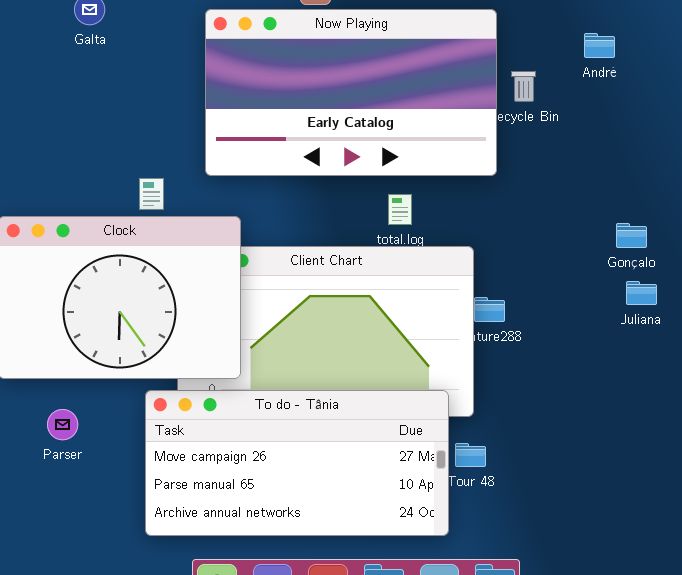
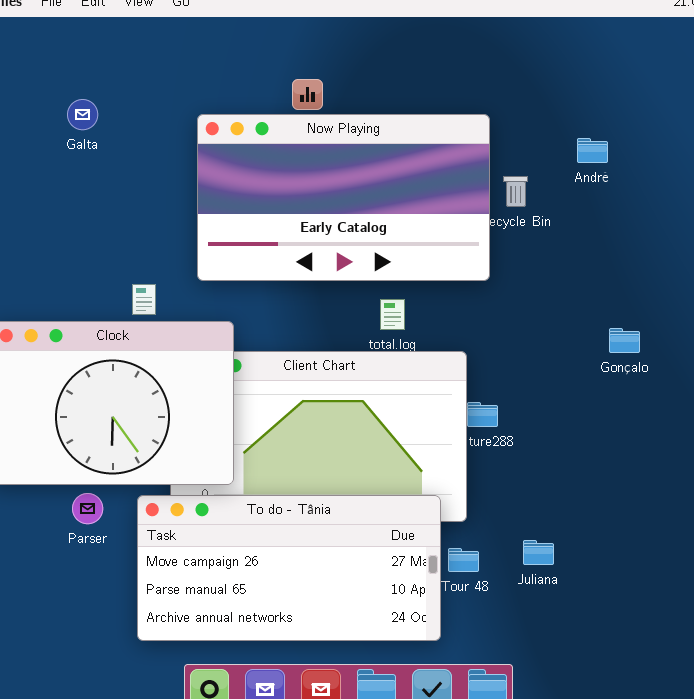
Juliana: [626,281,657,305] -> [523,540,554,565], moved
Parser: [47,409,78,440] -> [72,493,103,524], moved

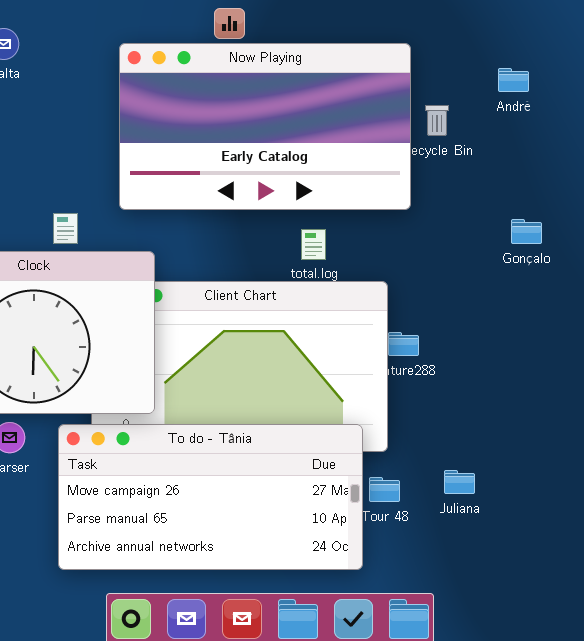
Gonçalo: [609,328,640,353] -> [511,219,542,244], moved

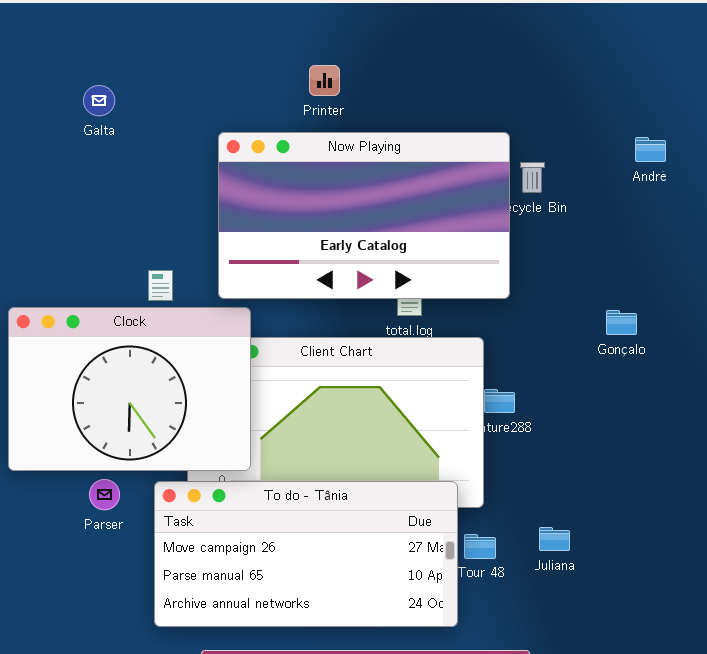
Now Playing: [119,43,411,210] -> [218,132,510,299], moved
André: [498,68,529,92] -> [635,137,666,162], moved
Gonçalo: [511,219,542,244] -> [606,310,637,335], moved

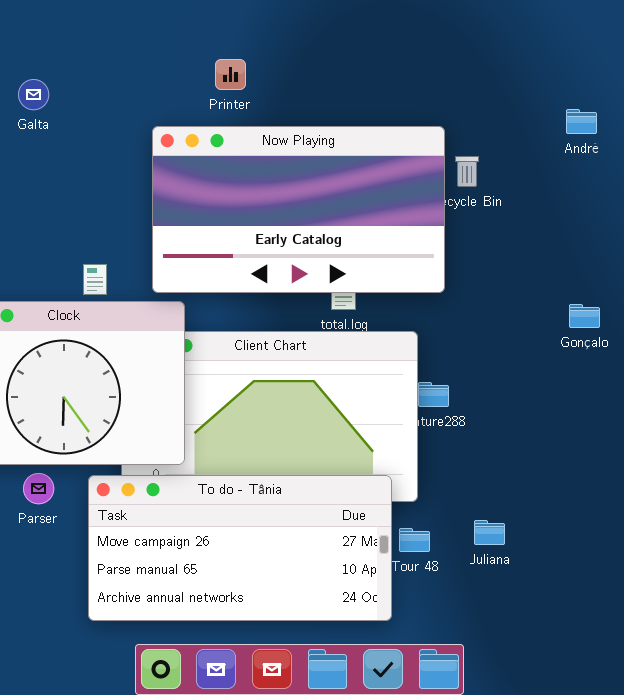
Printer: [309,65,340,96] -> [215,59,246,90], moved
André: [635,137,666,162] -> [566,109,597,134], moved
Gonçalo: [606,310,637,335] -> [569,304,600,328], moved

